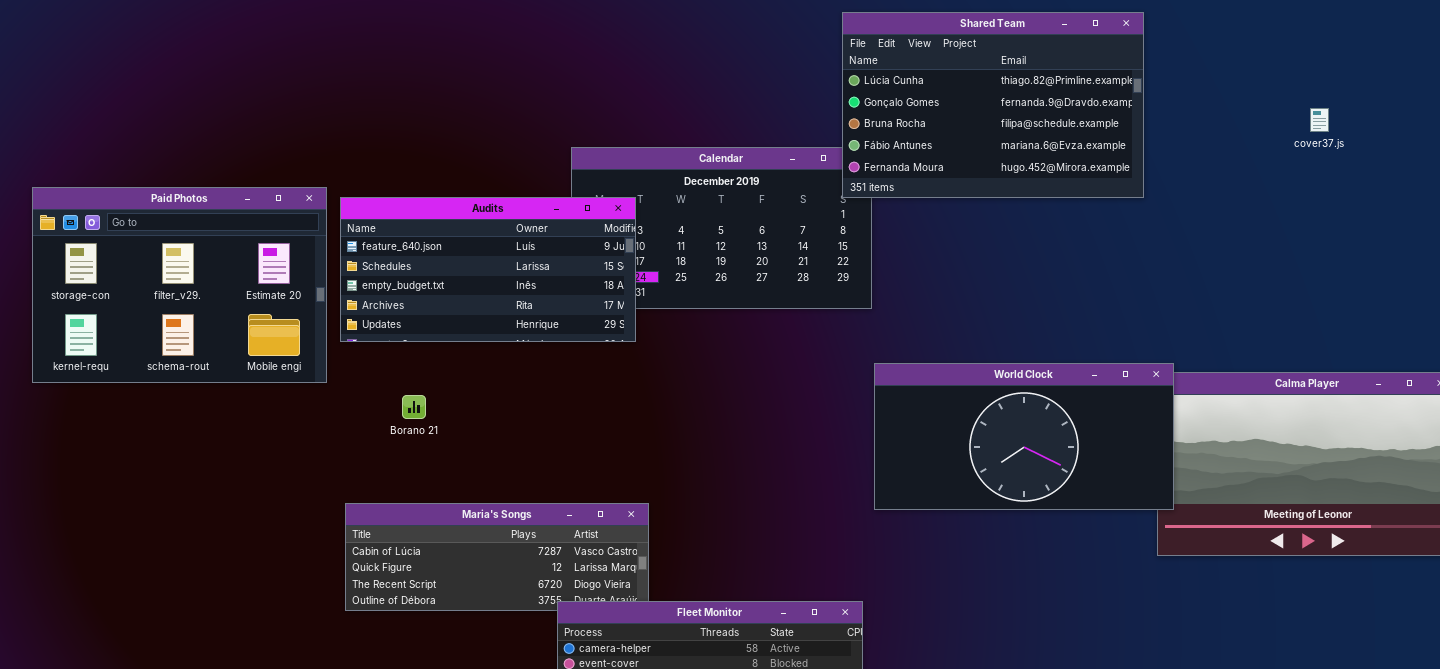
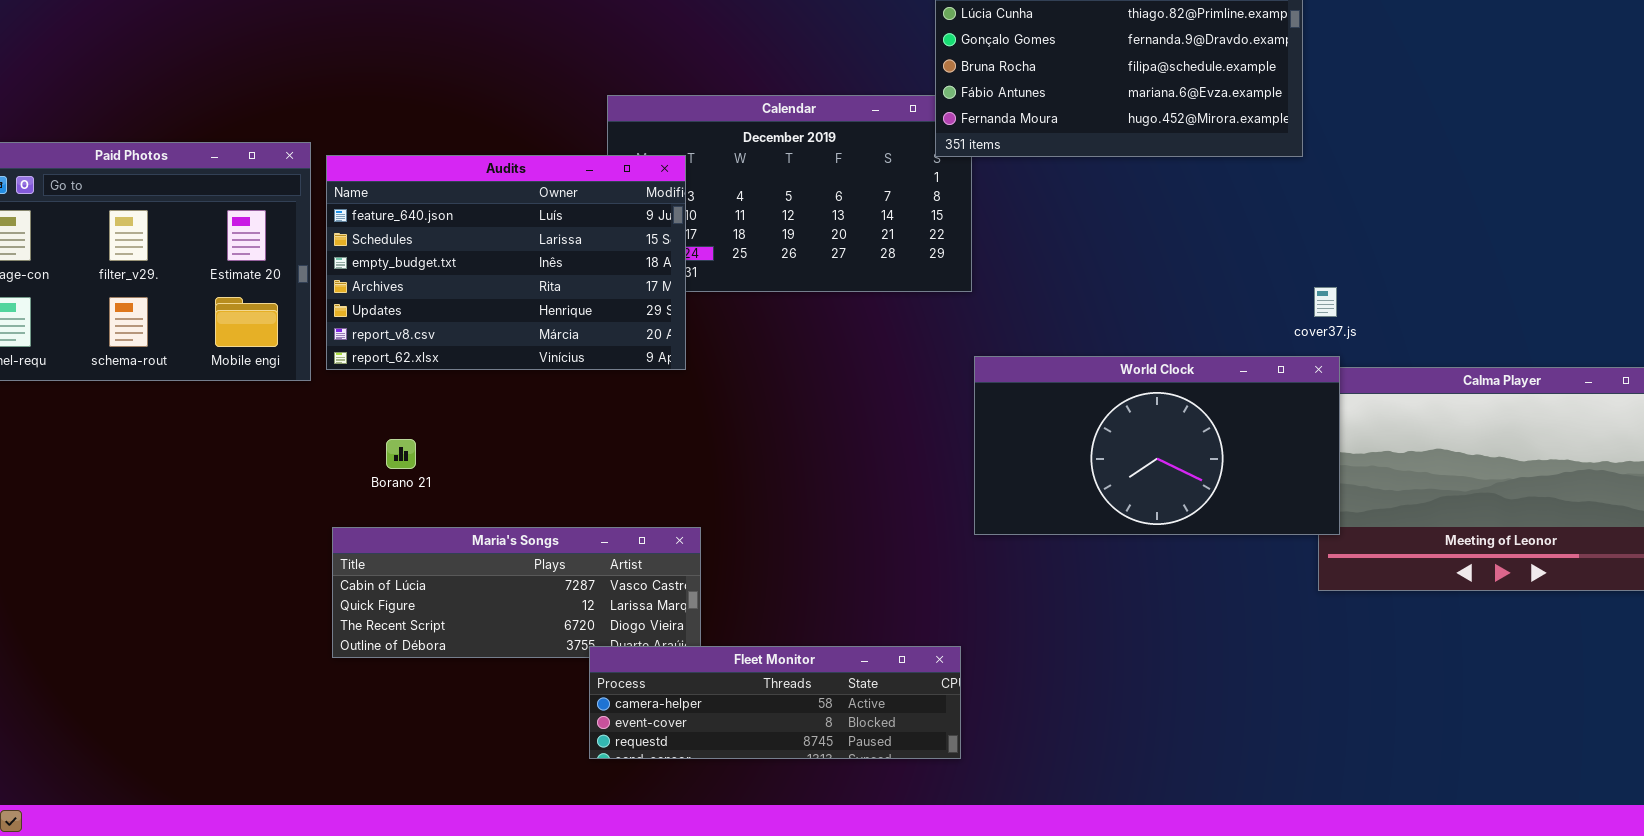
cover37.js: [1310,108,1329,132] -> [1314,287,1337,317], moved
Audits: [340,197,636,342] -> [326,155,686,370], resized
Borano 21: [402,395,426,419] -> [386,439,416,469], moved

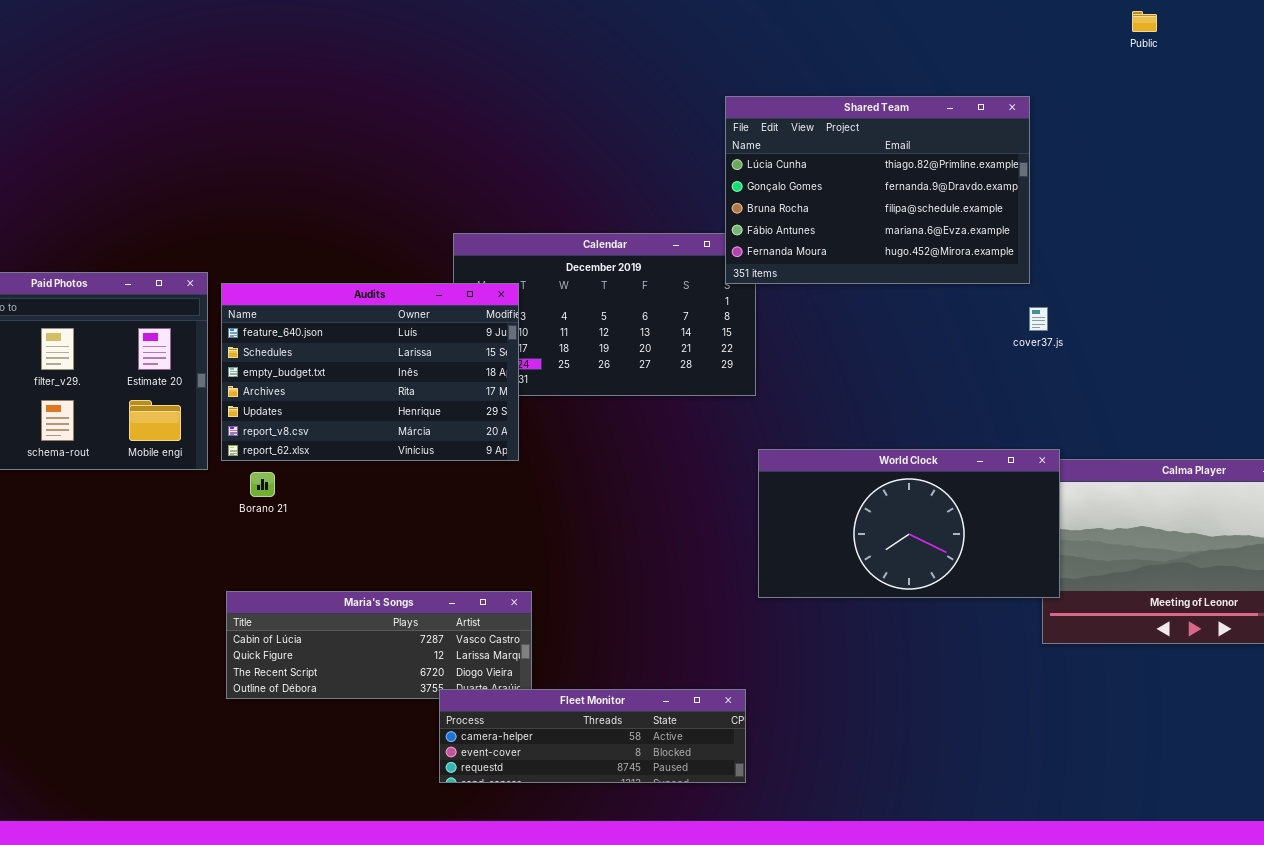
cover37.js: [1314,287,1337,317] -> [1029,307,1048,331], moved
Borano 21: [386,439,416,469] -> [250,472,275,497], moved

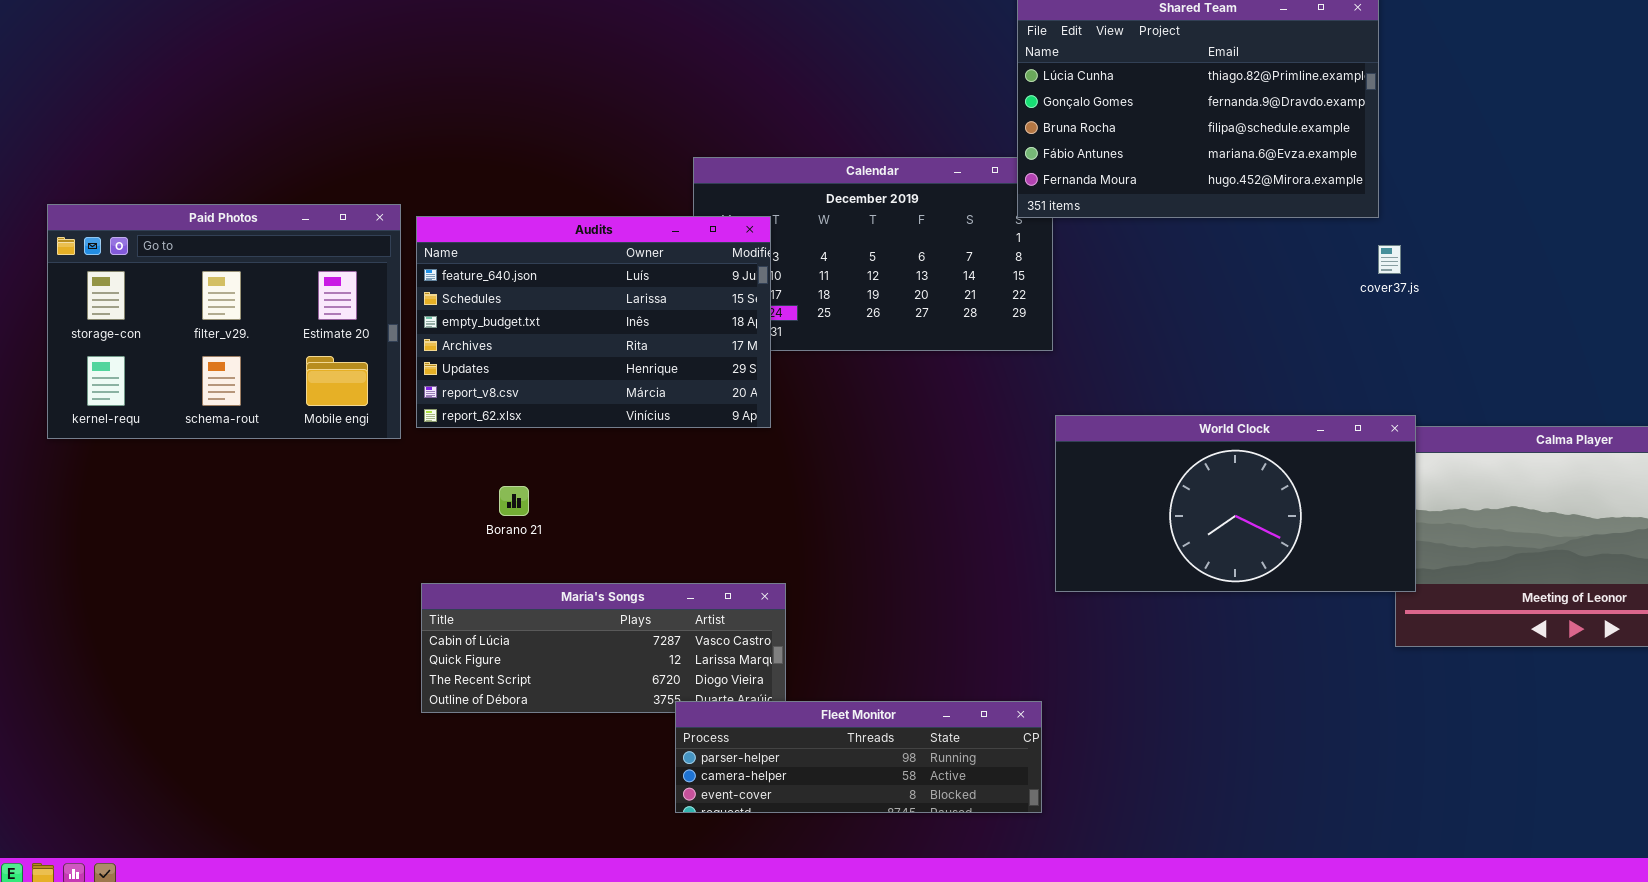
Borano 21: [250,472,275,497] -> [499,486,529,516], moved
Fleet Monitor: [439,689,746,783] -> [675,701,1042,813], scrolled up 1 row

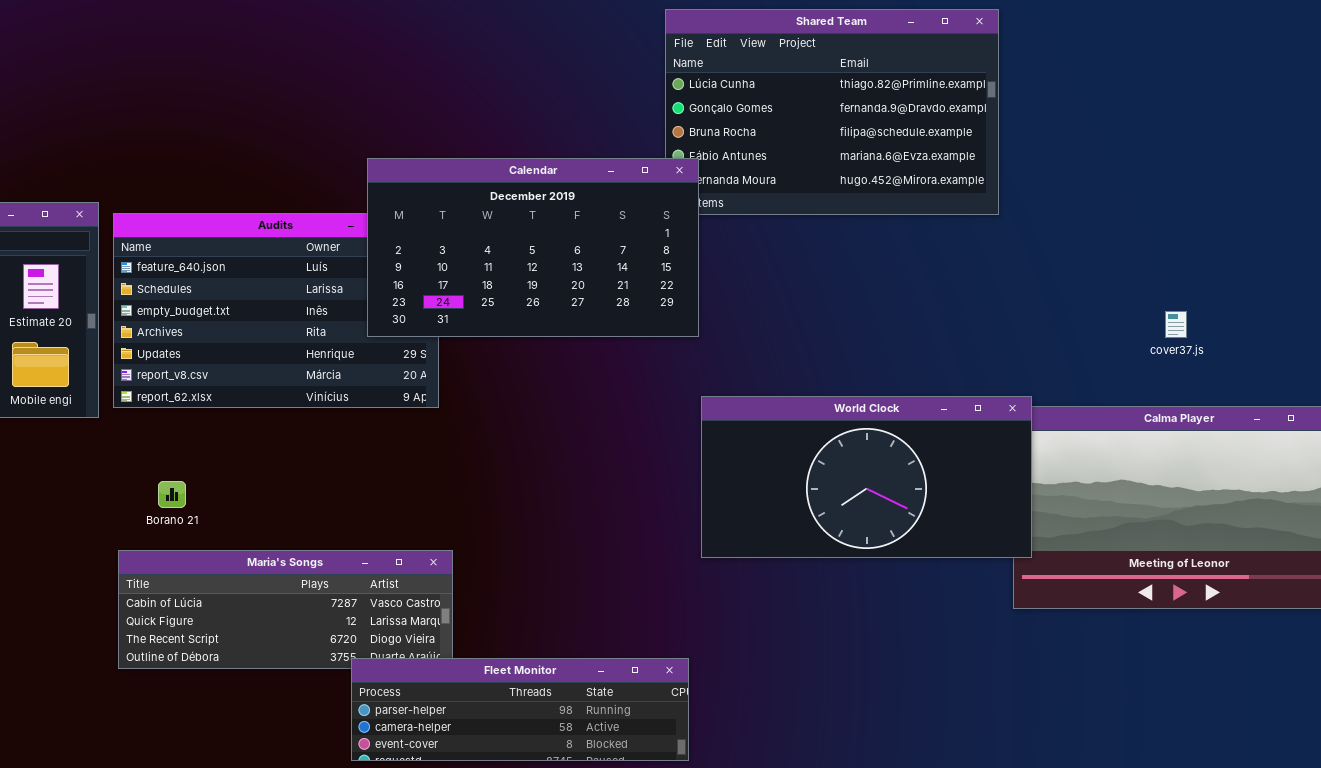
Calendar: [693,157,1053,351] -> [367,158,699,337], raised
cover37.js: [1378,245,1401,274] -> [1165,311,1187,338], moved
Borano 21: [499,486,529,516] -> [158,481,186,508], moved

